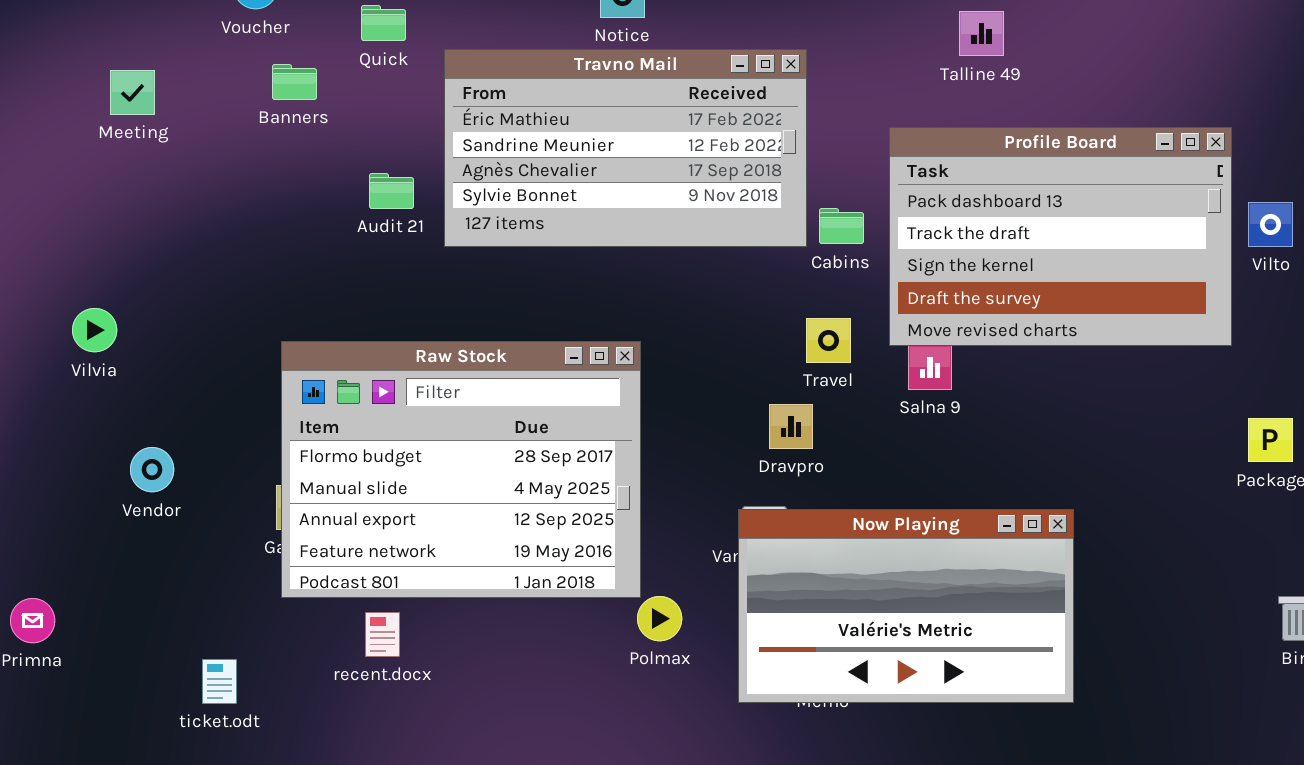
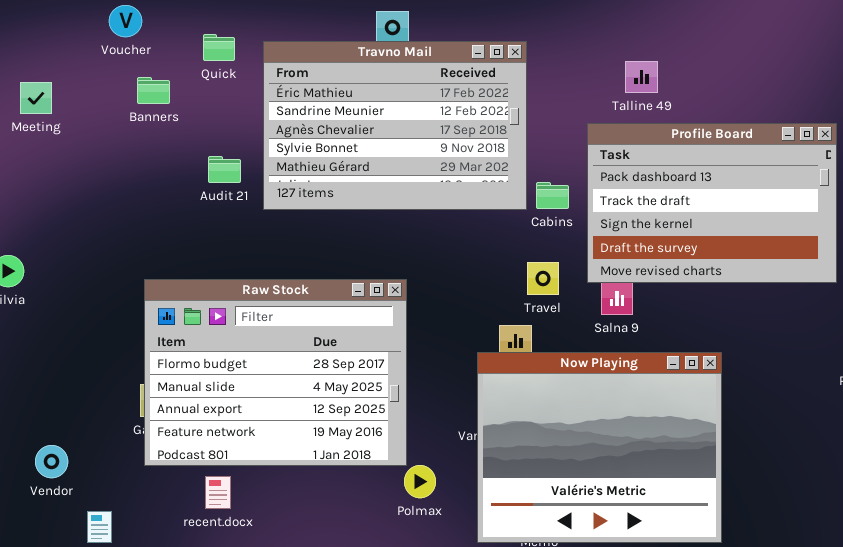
Talline 49: [959,11,1004,56] -> [625,61,658,93], moved
Travno Mail: [444,49,807,247] -> [263,41,527,210], resized
Vendor: [130,447,174,492] -> [35,445,68,478], moved
Now Playing: [738,509,1074,703] -> [477,352,722,543], resized

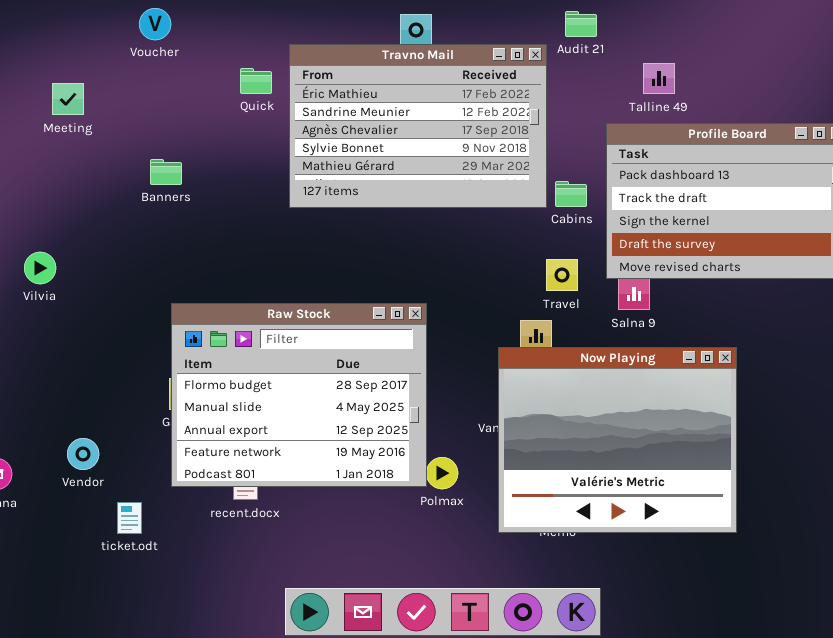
Quick: [203,34,235,61] -> [240,68,272,94], moved
Banners: [137,77,170,104] -> [150,159,182,185], moved
Audit 21: [208,156,241,183] -> [565,11,597,37], moved
Raw Stock: [144,279,407,466] -> [171,303,427,487], moved

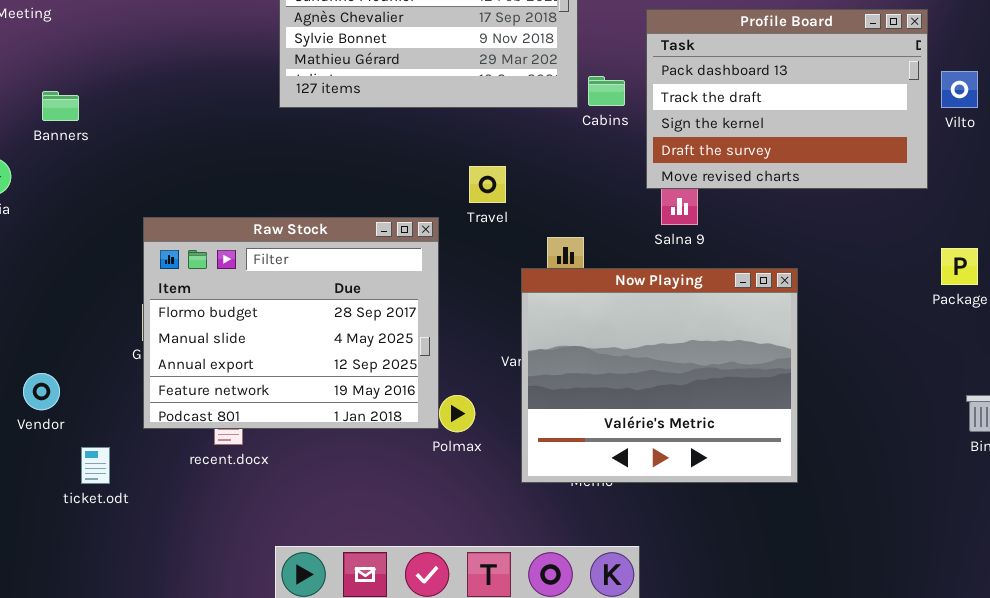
Banners: [150,159,182,185] -> [42,91,79,121], moved
Travel: [546,259,578,291] -> [469,166,506,203], moved

